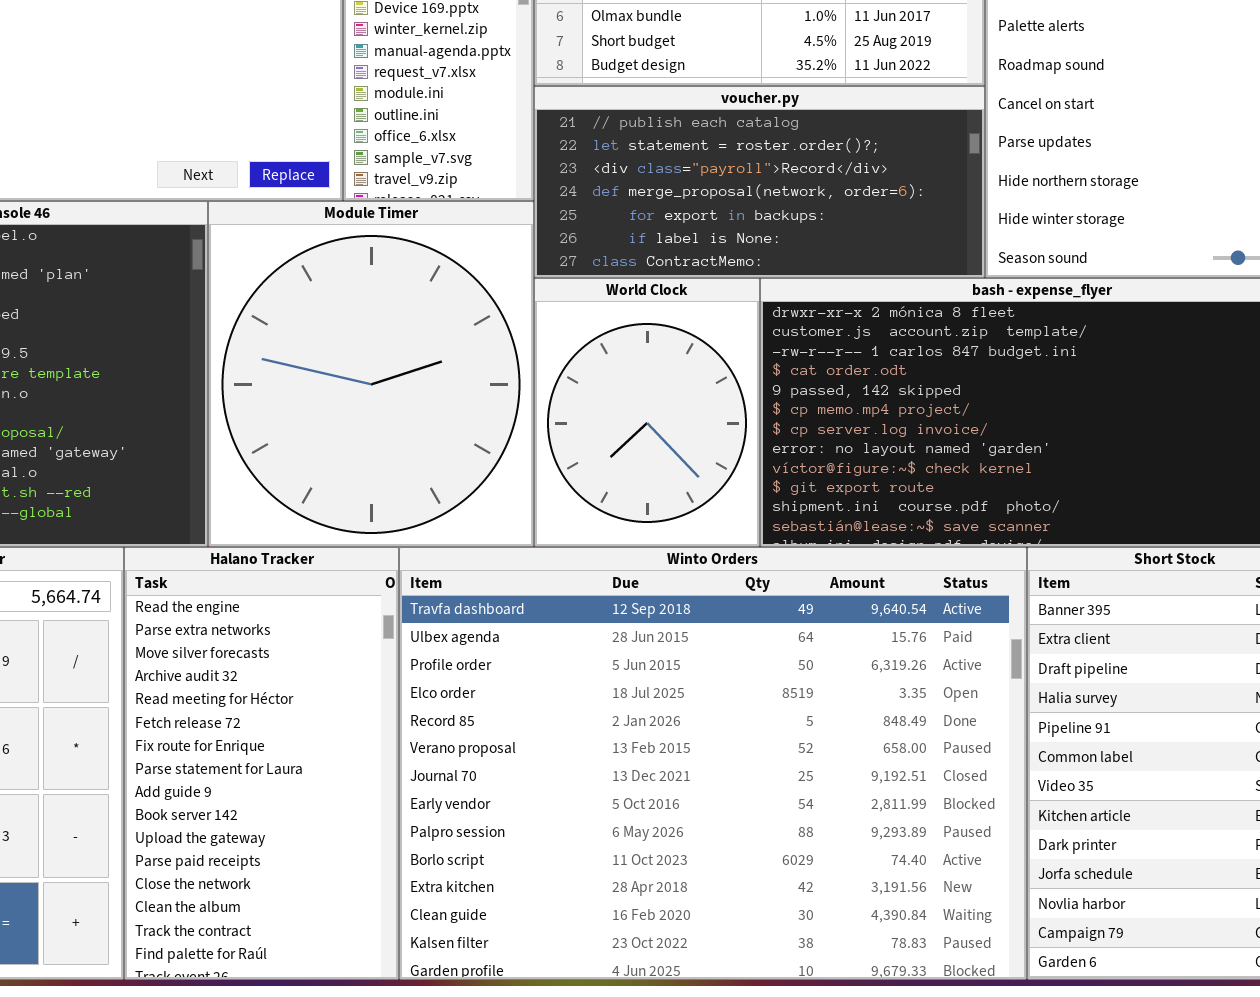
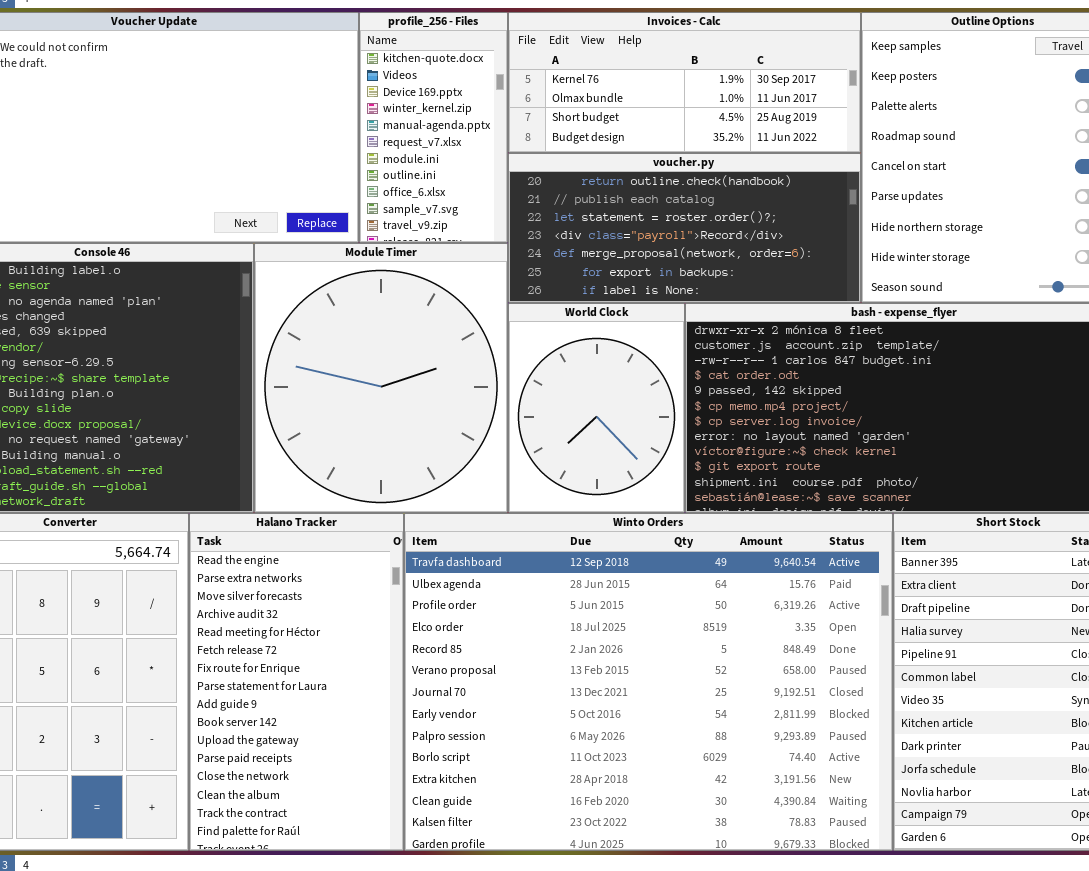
voucher.py: [534,86,985,278] -> [508,153,861,303], scrolled up 1 row

